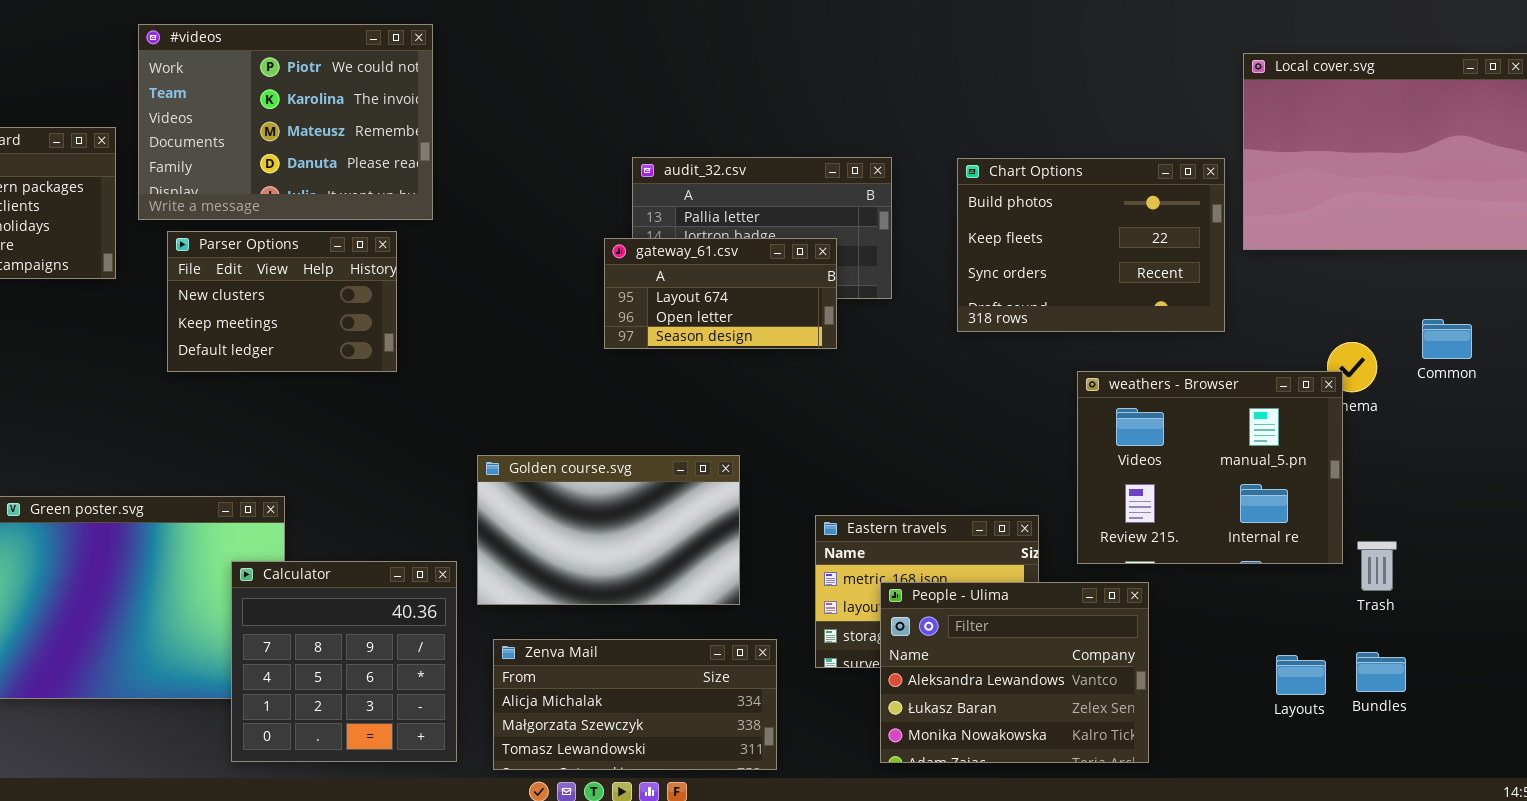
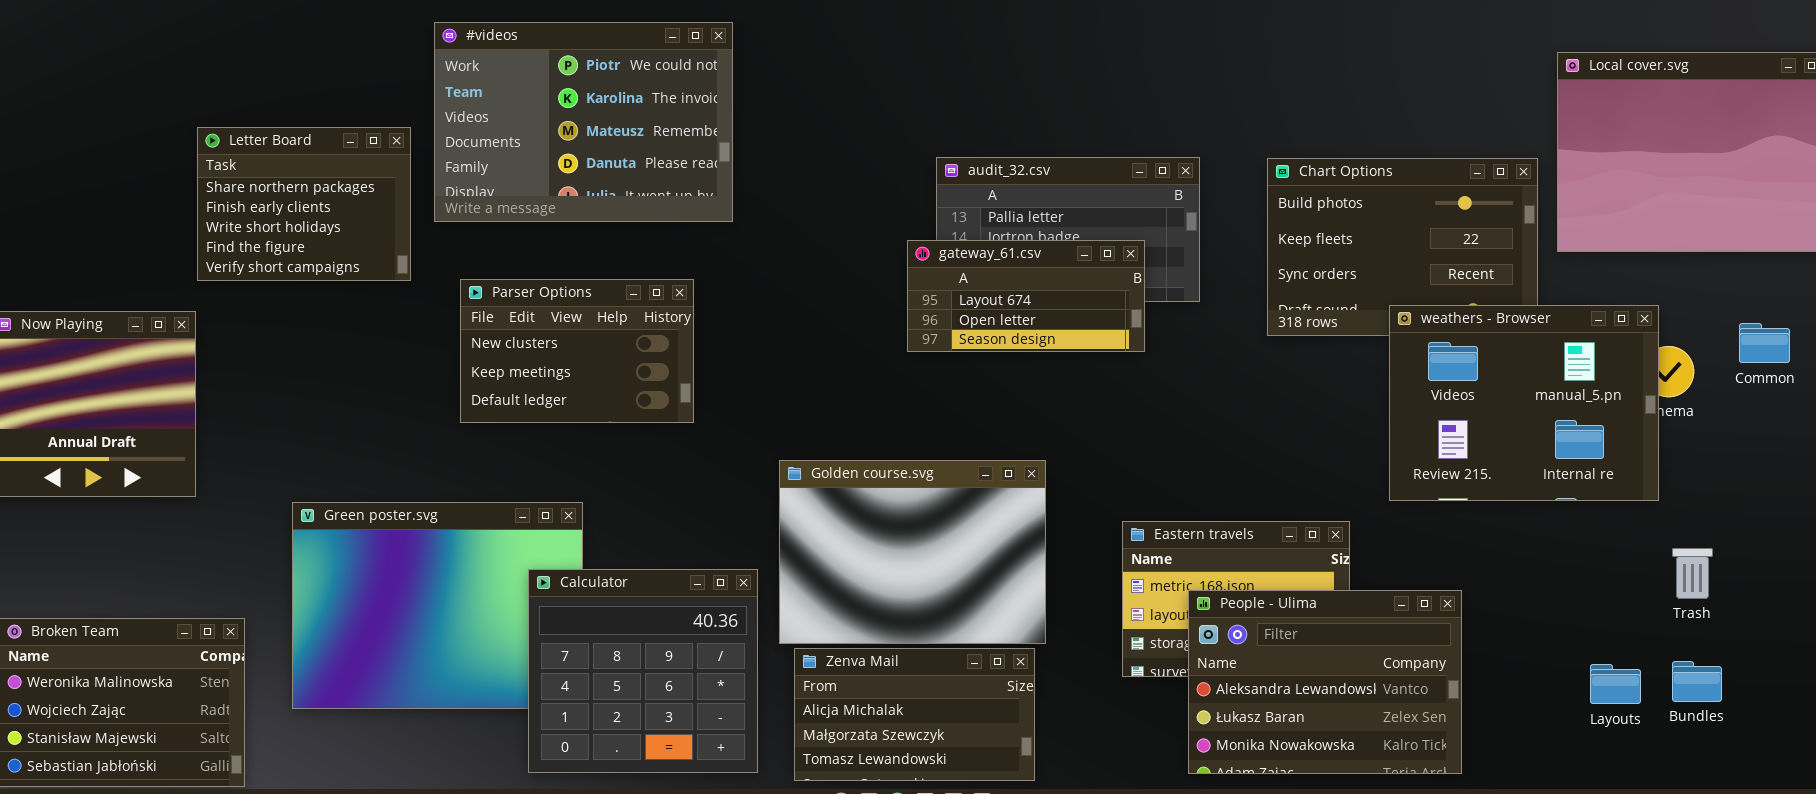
Parser Options: [167,231,397,372] -> [460,279,694,423], moved
weathers - Browser: [1077,371,1343,564] -> [1389,305,1659,501], moved
Golden course.svg: [477,455,740,605] -> [779,460,1046,644], resized
Zenva Mail: [493,639,777,770] -> [794,648,1035,781], resized

